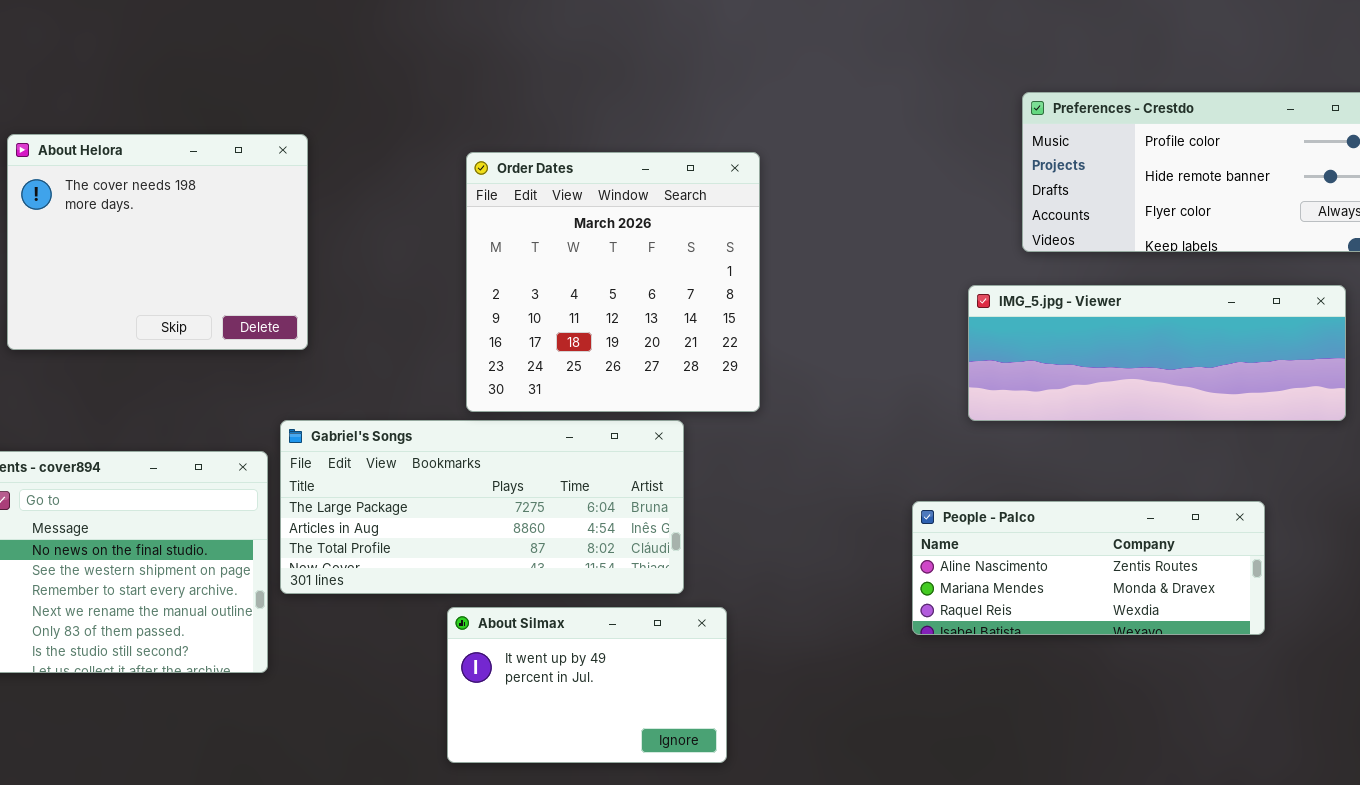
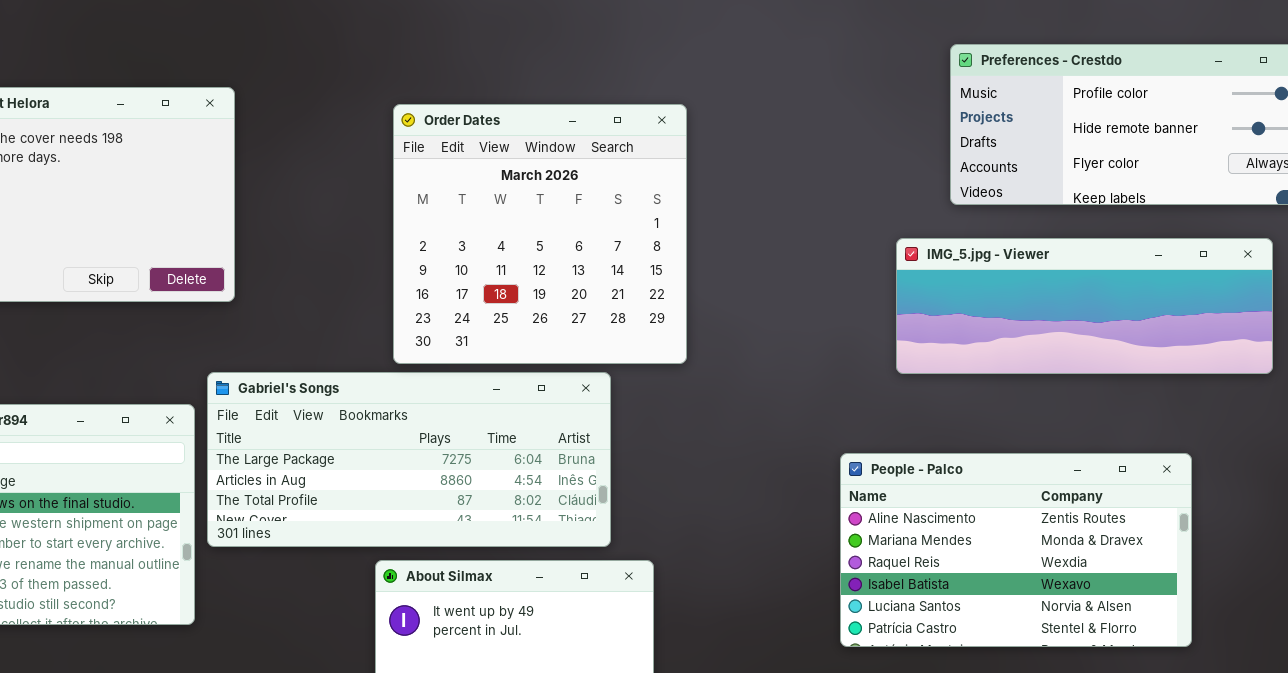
People - Palco: [912,501,1265,635] -> [840,453,1192,647], resized

